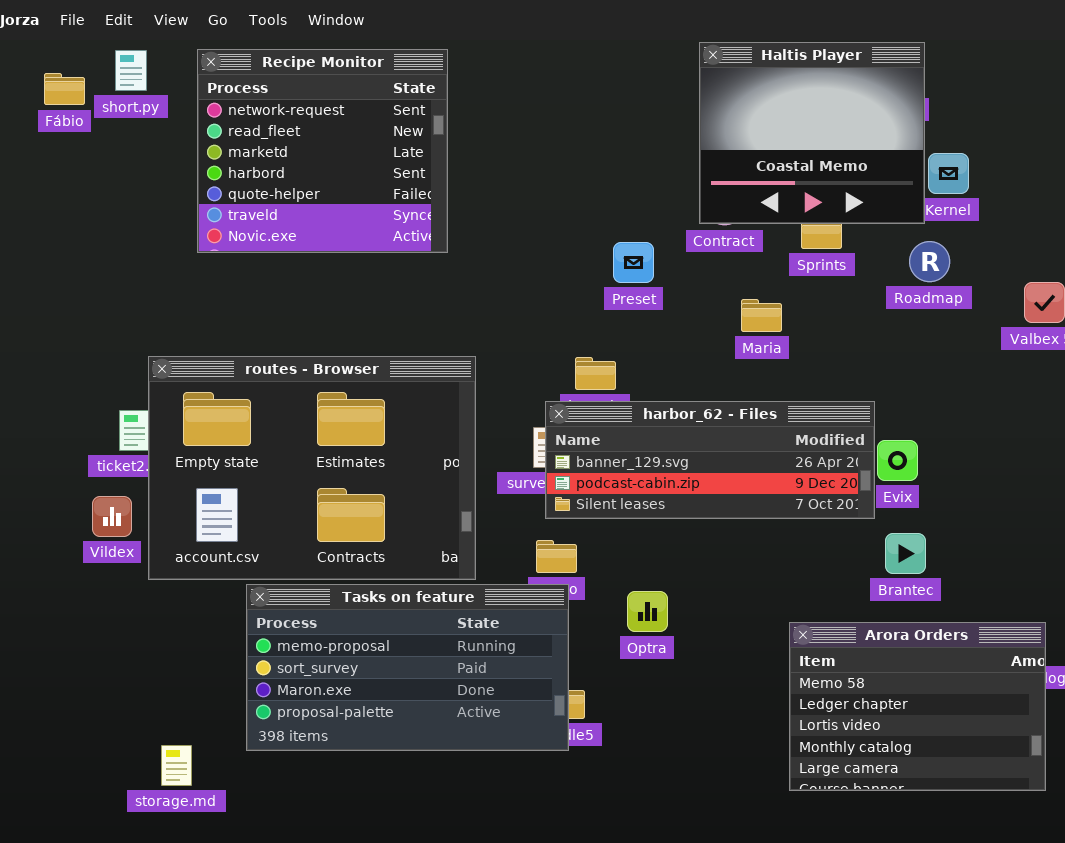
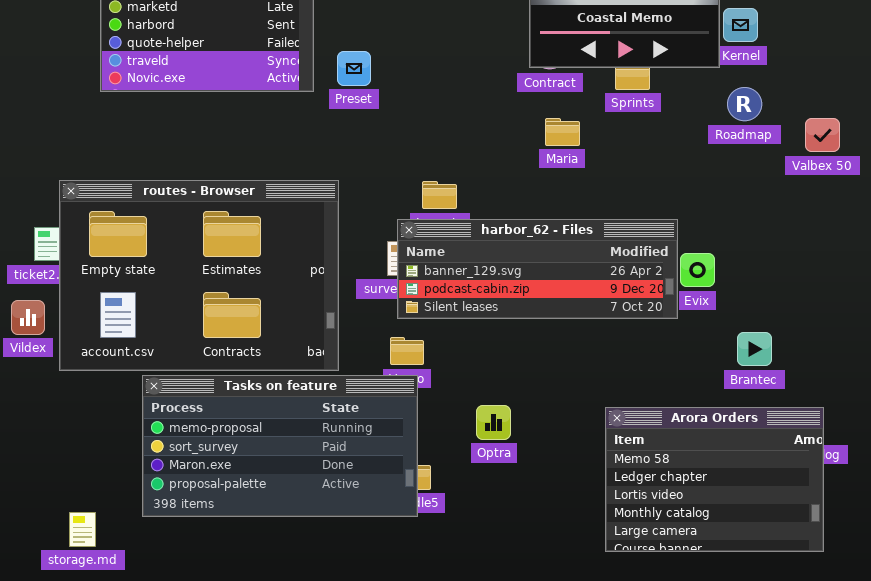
Roadmap: [909,241,950,282] -> [727,87,762,121], moved
Preset: [613,242,654,283] -> [337,51,371,86], moved
Maria: [741,299,782,332] -> [545,118,580,146], moved
Brantec: [885,533,926,574] -> [737,332,772,366], moved
Optra: [627,591,668,632] -> [476,405,511,440], moved

